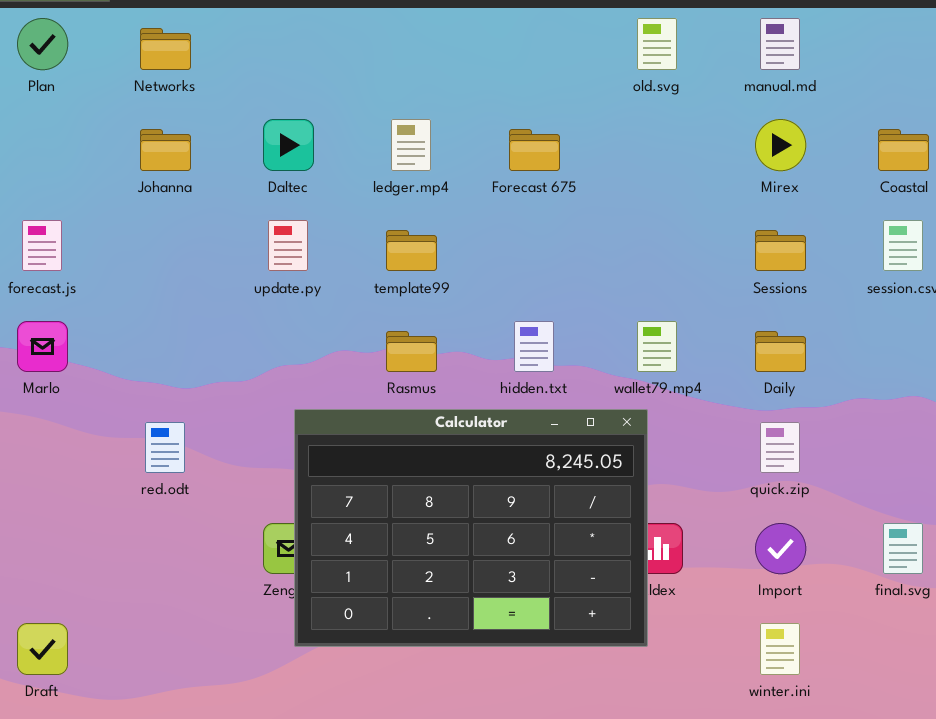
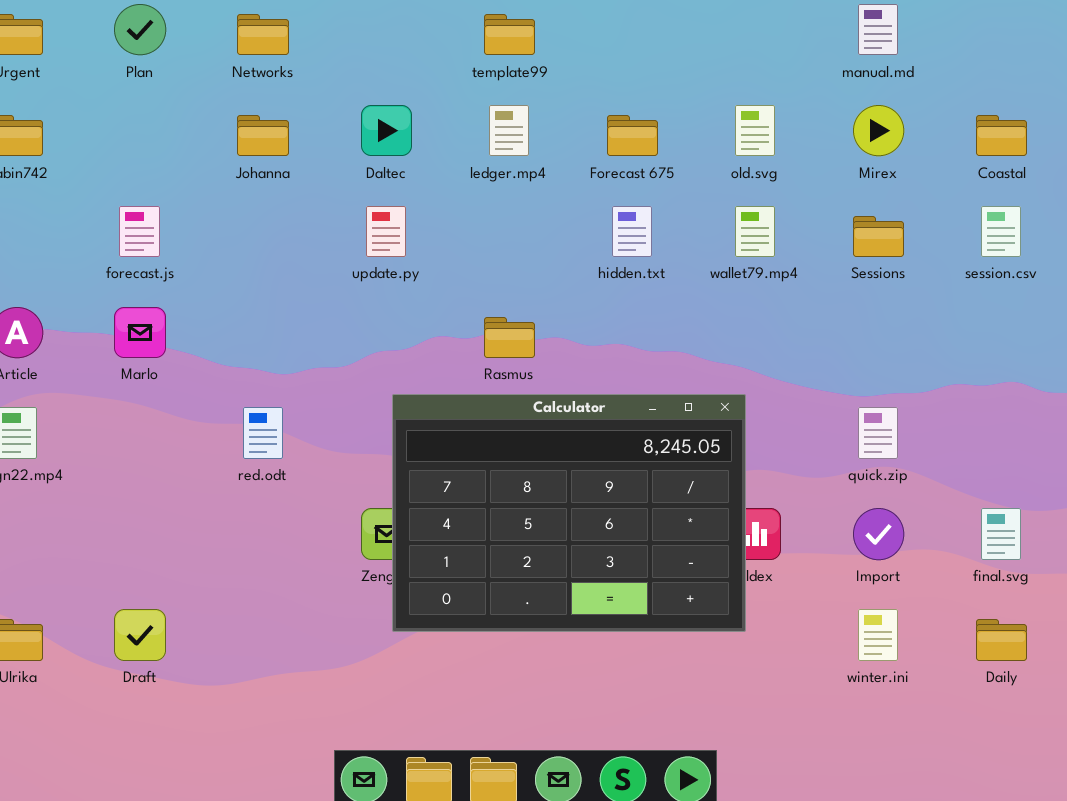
old.svg: [637,18,677,70] -> [735,105,775,156], moved
template99: [386,230,437,271] -> [484,14,535,55], moved
hidden.txt: [514,321,554,372] -> [612,206,652,257], moved
wallet79.mp4: [637,321,677,372] -> [735,206,775,257], moved
Daily: [755,331,806,372] -> [976,619,1027,661], moved

